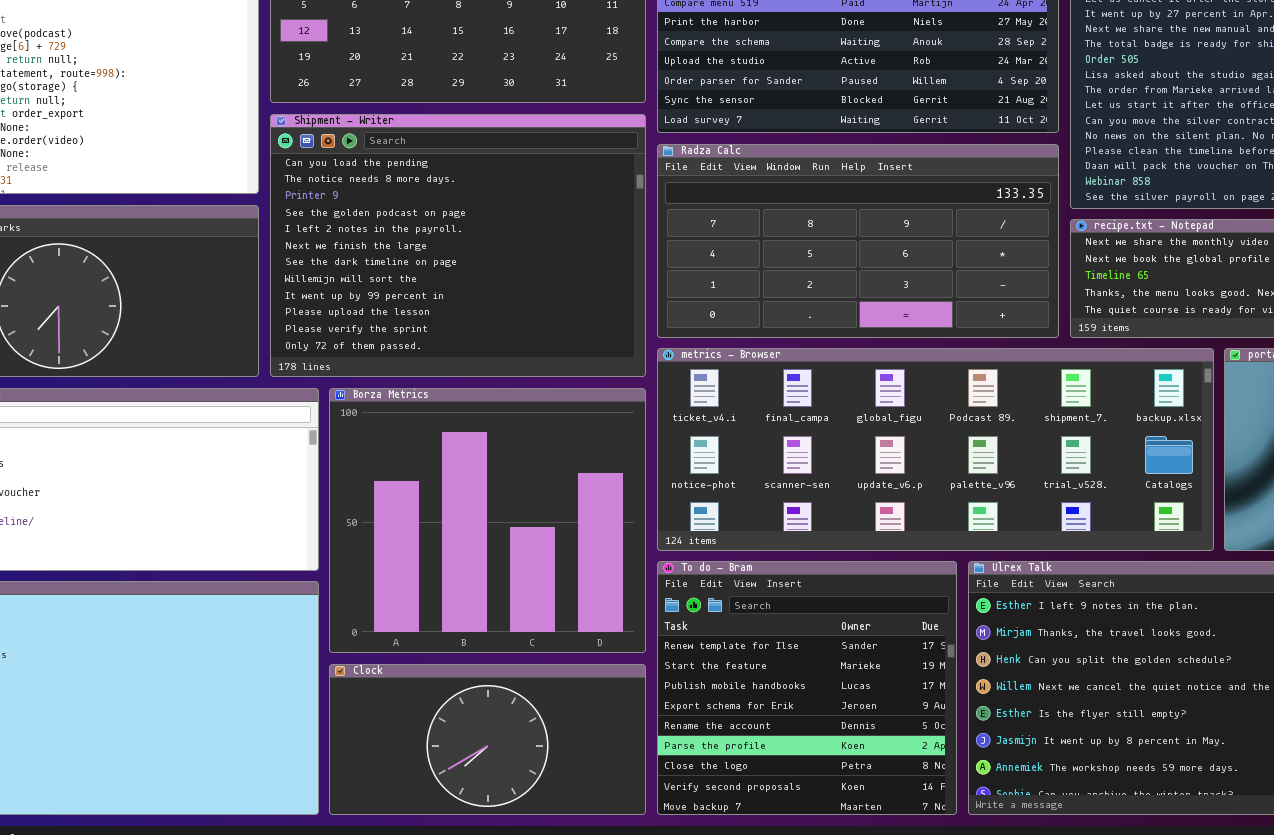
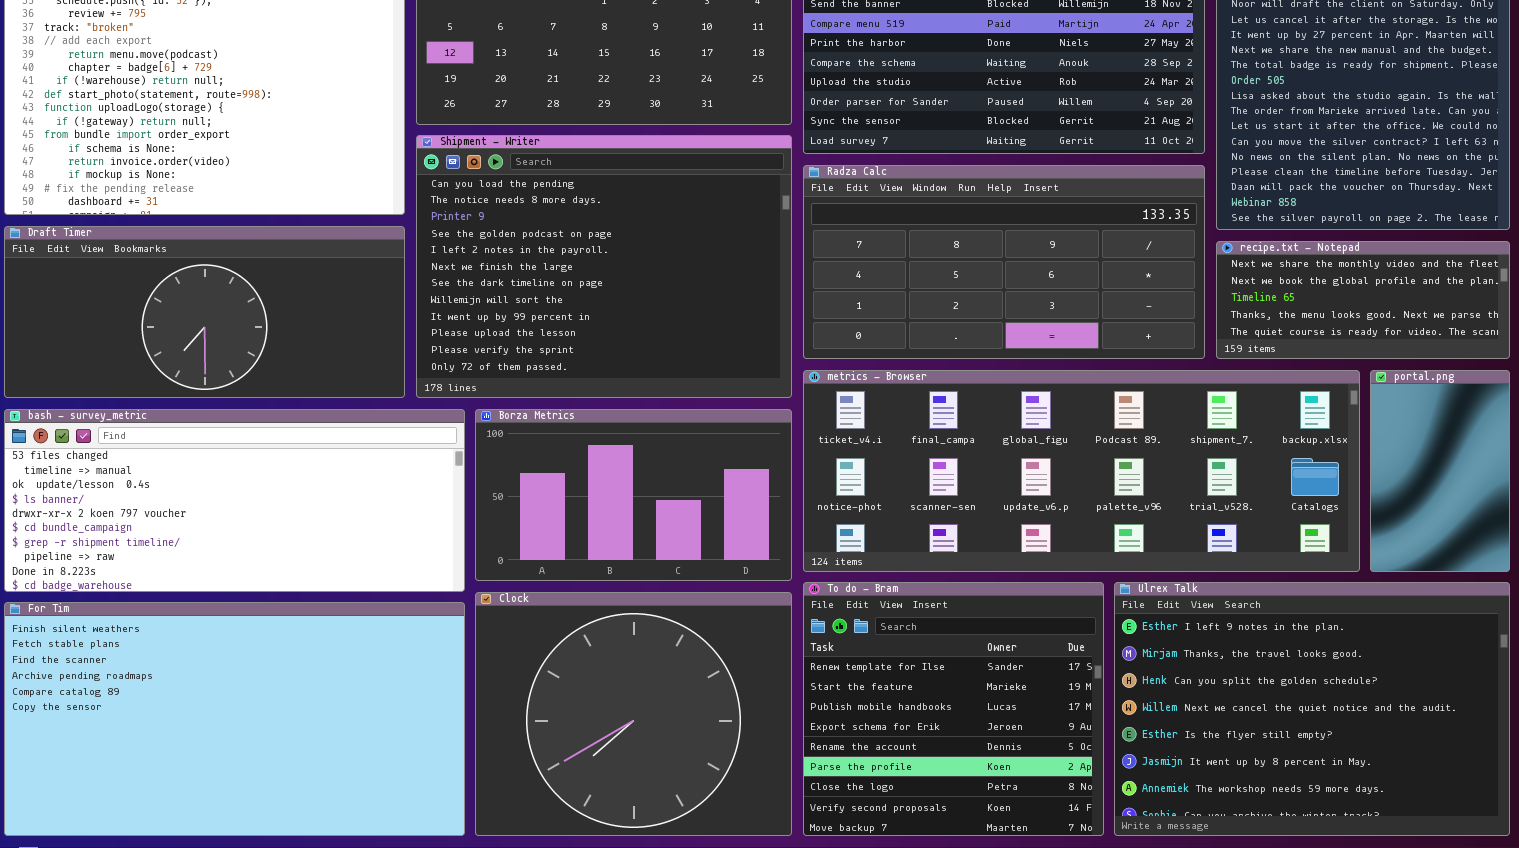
Borza Metrics: [329,388,646,653] -> [475,409,792,581], resized
Clock: [329,664,646,815] -> [475,592,792,836], resized

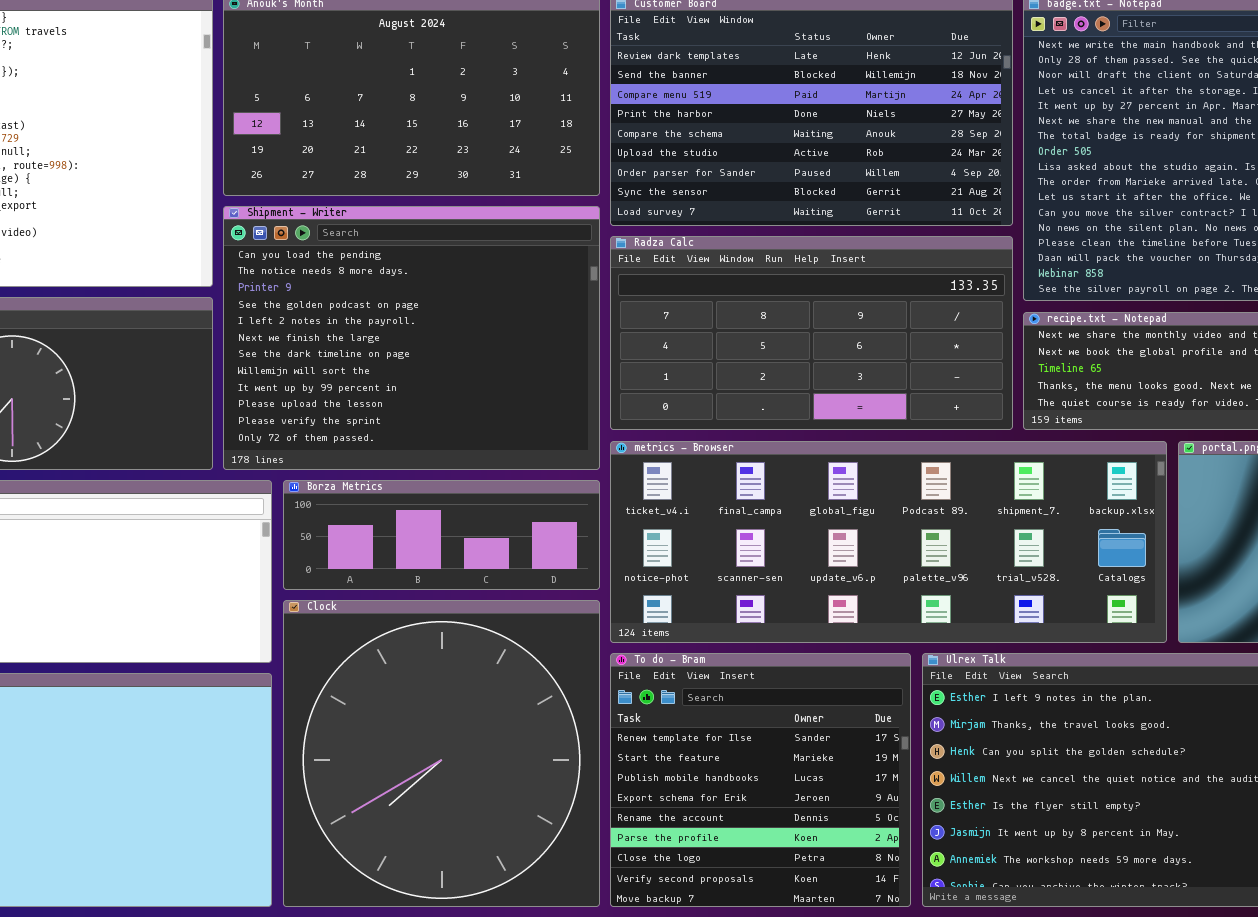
Borza Metrics: [475,409,792,581] -> [283,480,600,590], resized
Clock: [475,592,792,836] -> [283,600,600,907], resized

